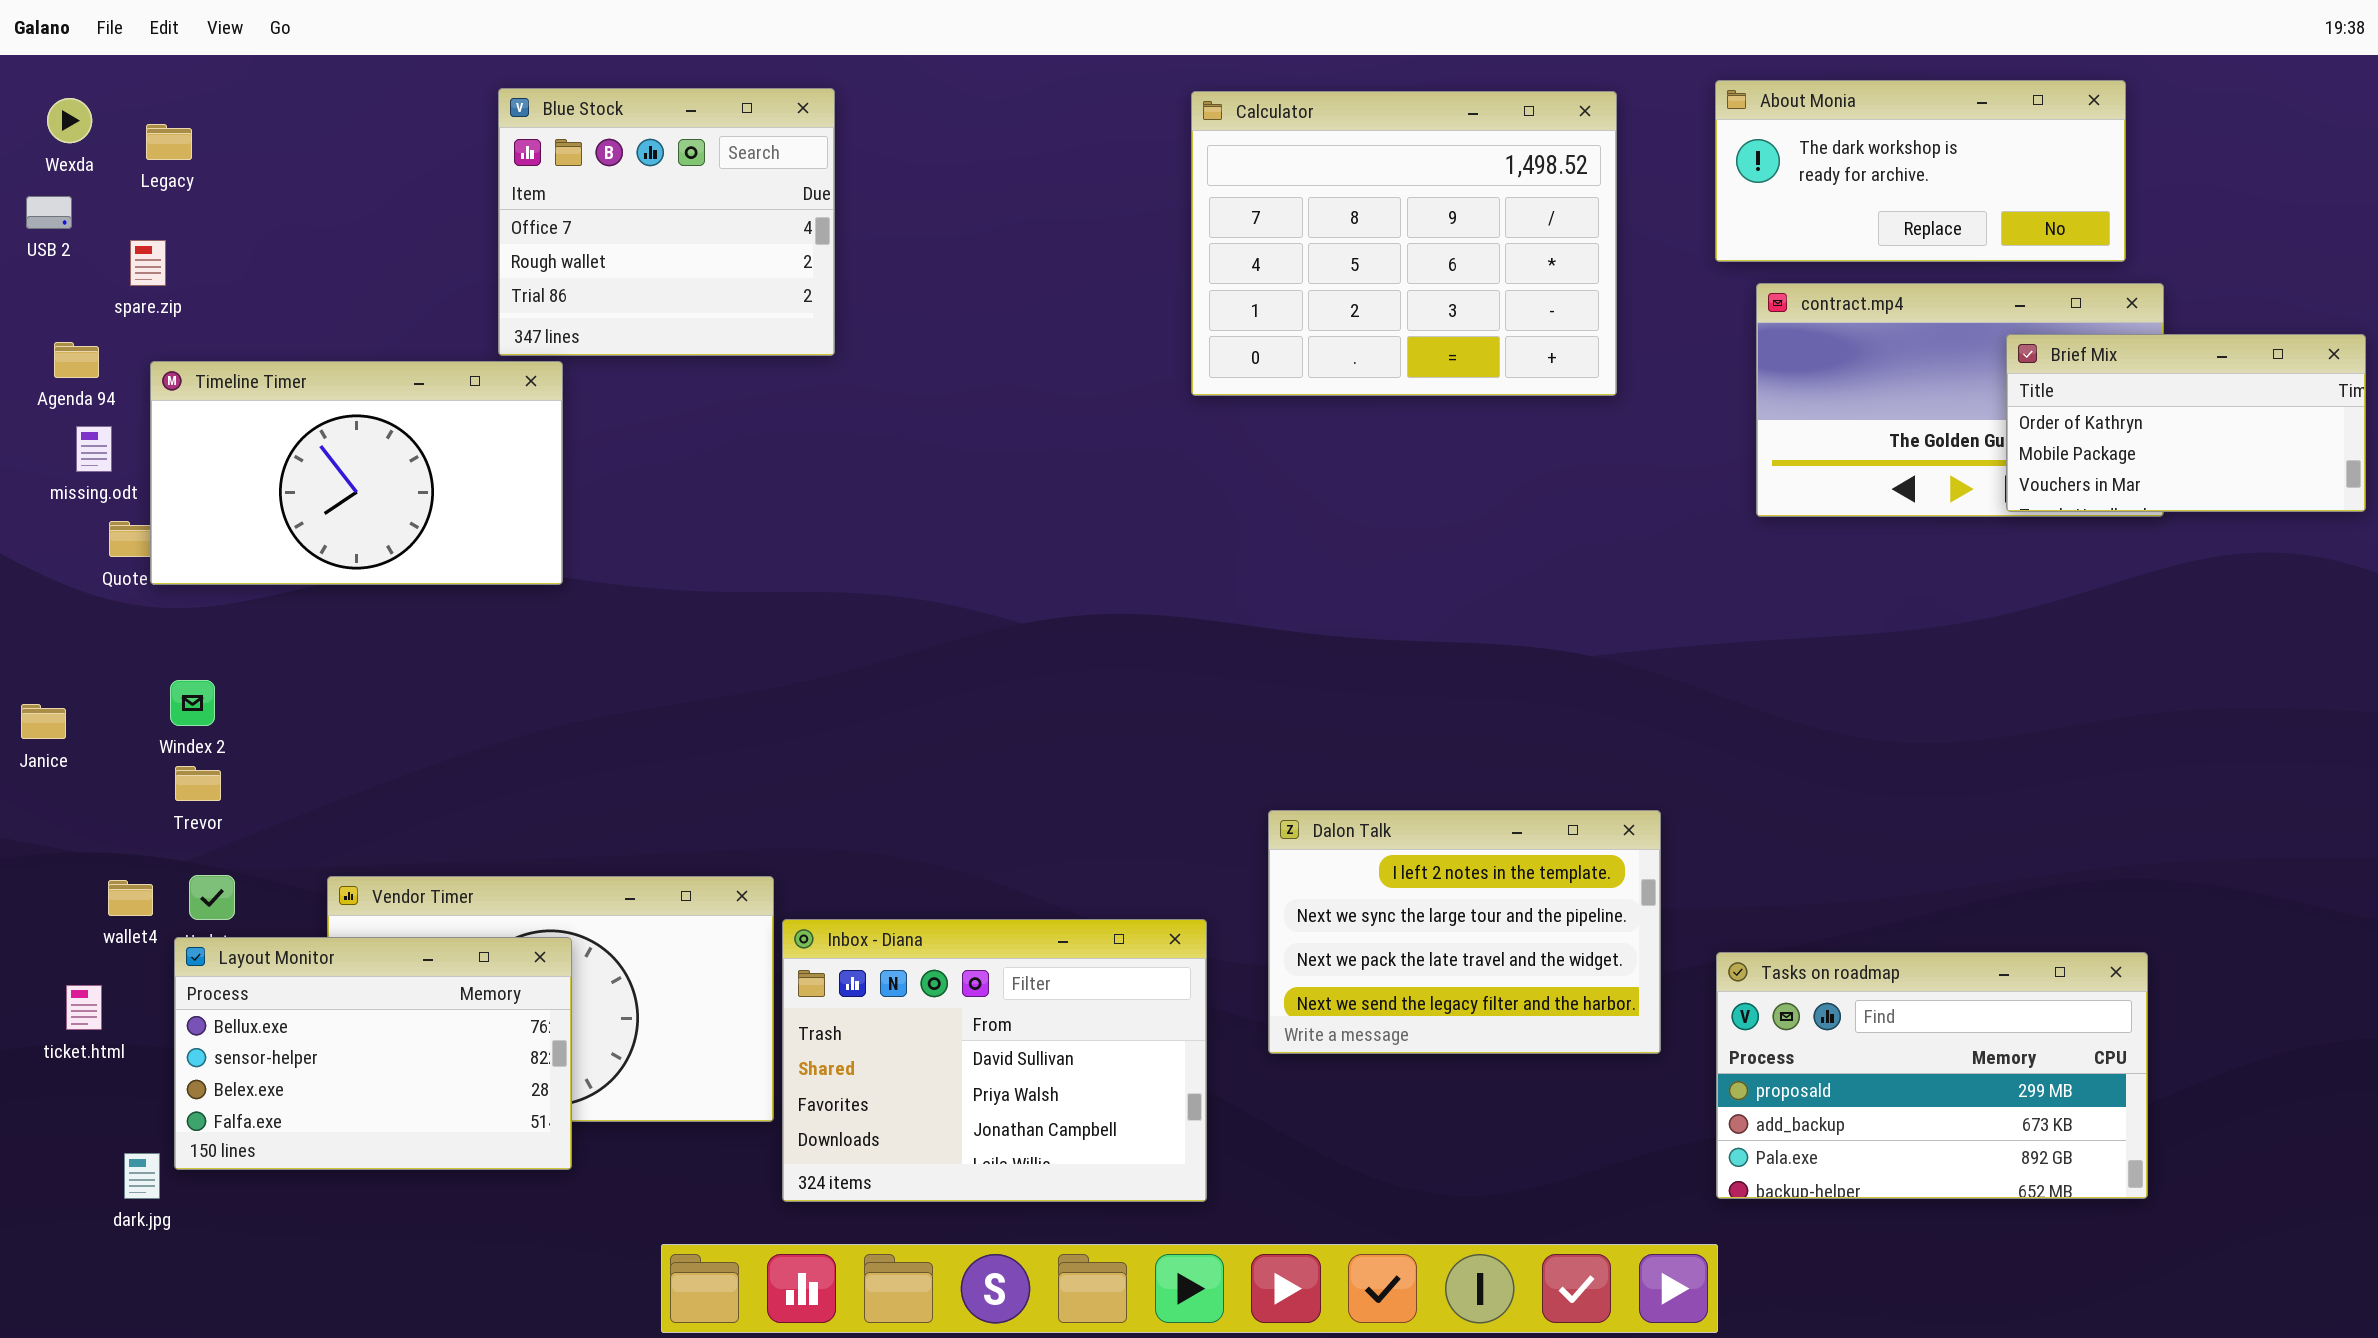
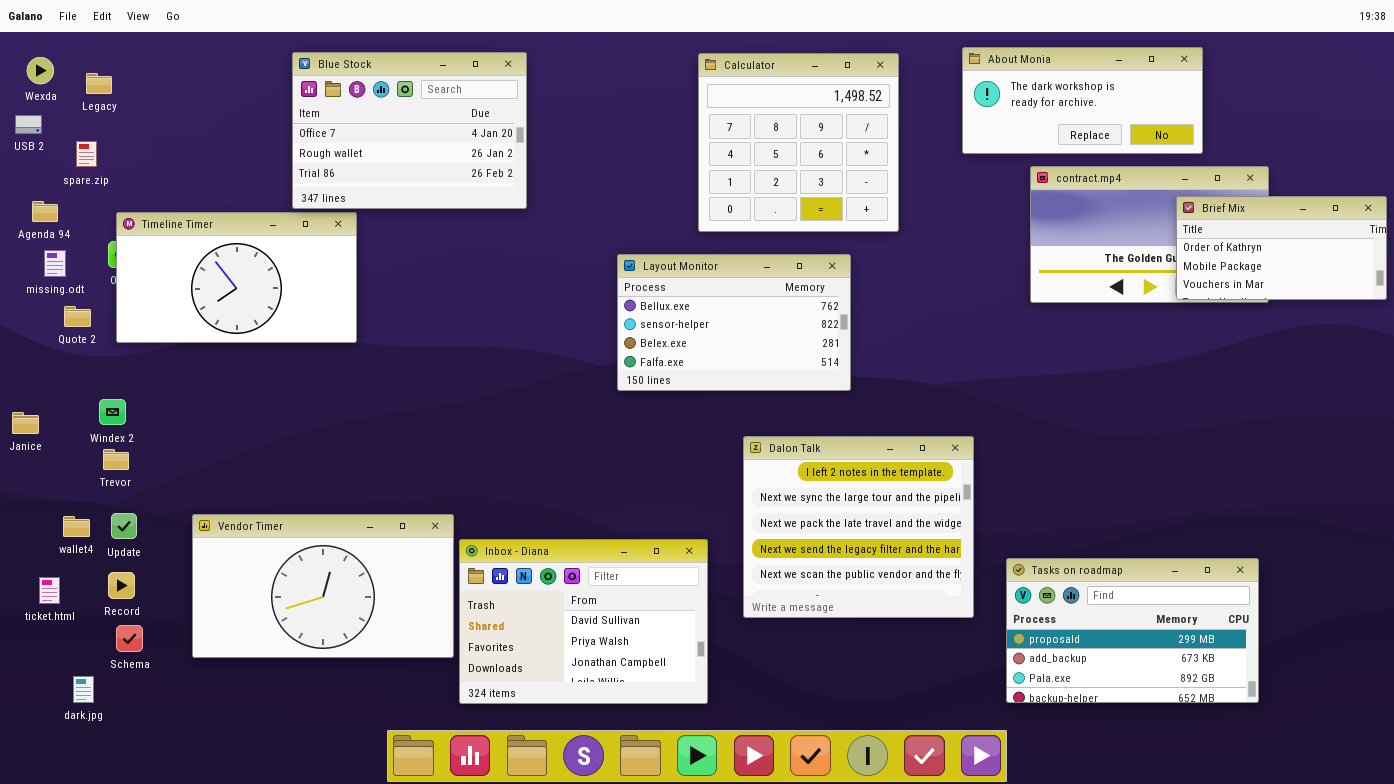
About Monia: [1715,80,2126,262] -> [962,47,1203,154], moved
Blue Stock: [498,88,835,356] -> [292,52,527,209], resized
Calculator: [1191,91,1617,396] -> [698,53,899,232], resized
Timeline Timer: [150,361,563,585] -> [116,212,357,343], moved
Dalon Talk: [1268,810,1661,1054] -> [743,436,974,618], resized
Layout Monitor: [174,937,572,1170] -> [617,254,851,391], moved

